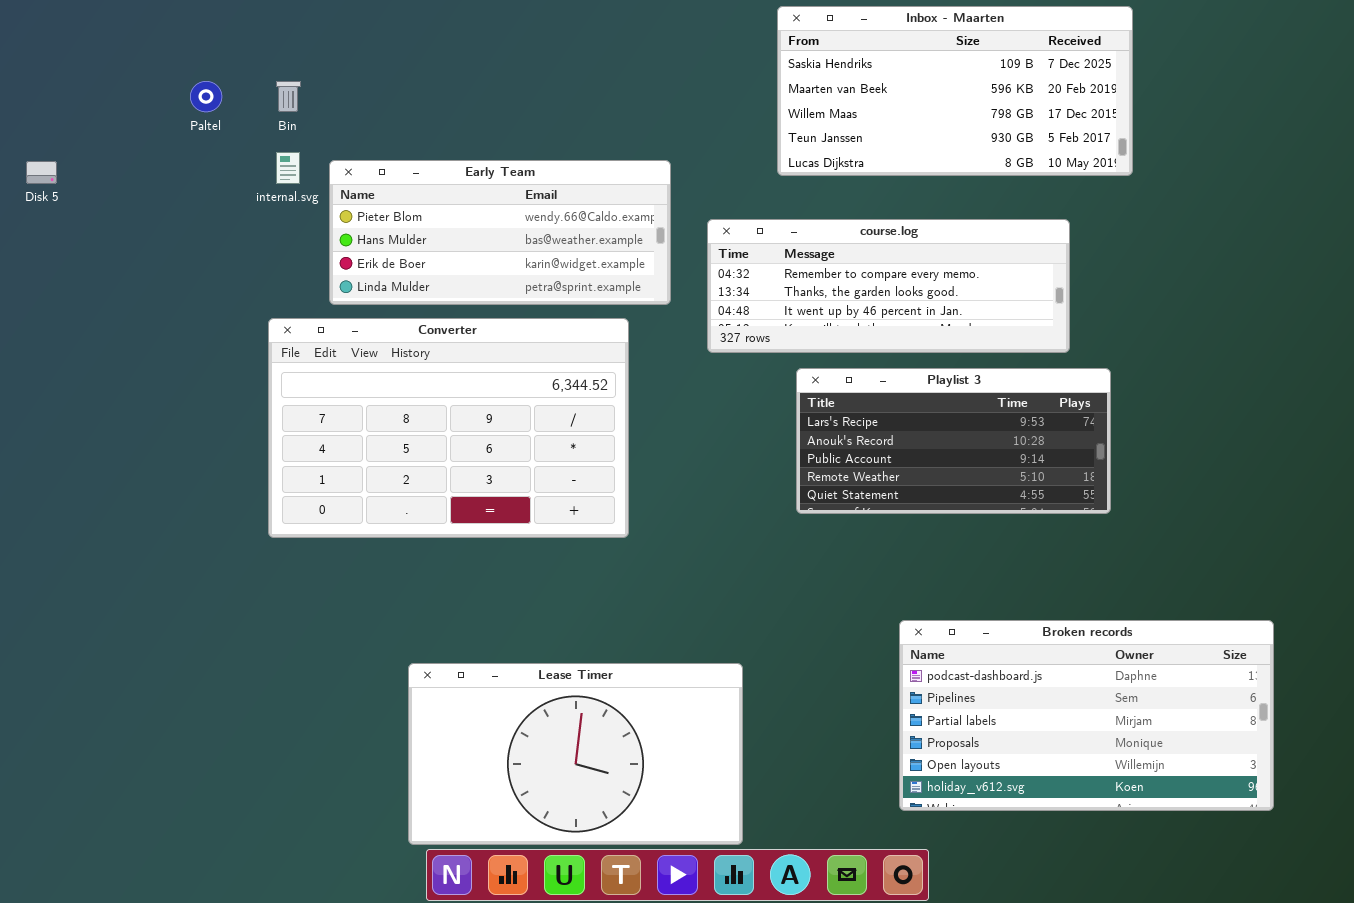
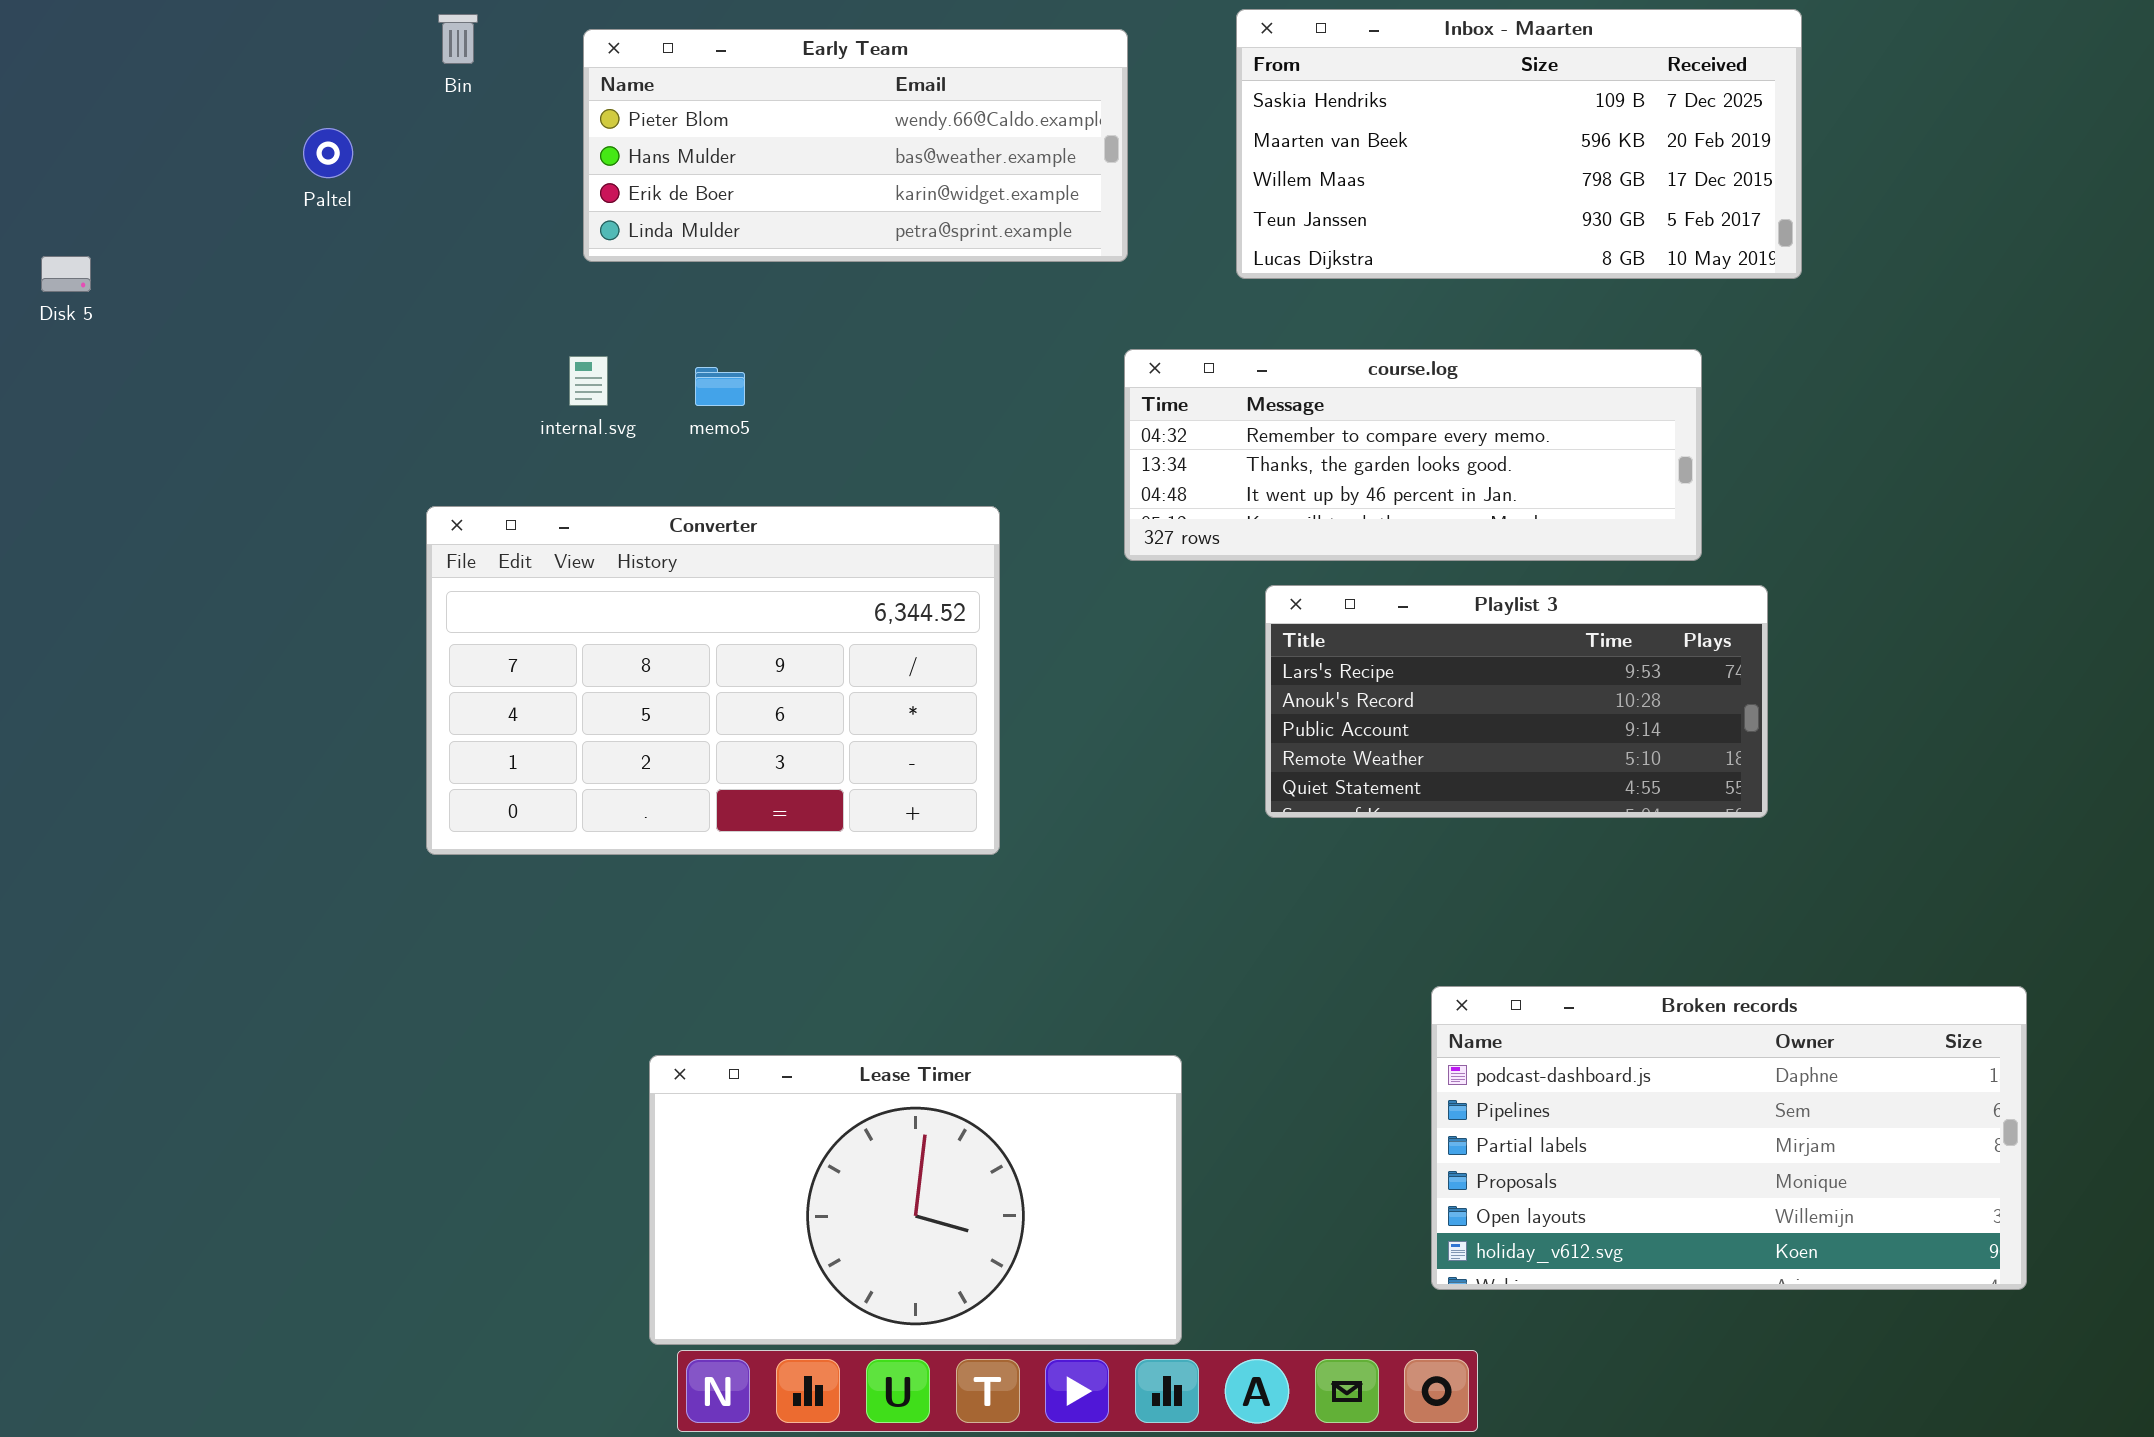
Bin: [276,81,301,112] -> [438,14,478,64], moved
internal.svg: [276,152,300,184] -> [569,356,608,406], moved
Early Team: [329,160,671,305] -> [583,29,1128,262], moved

